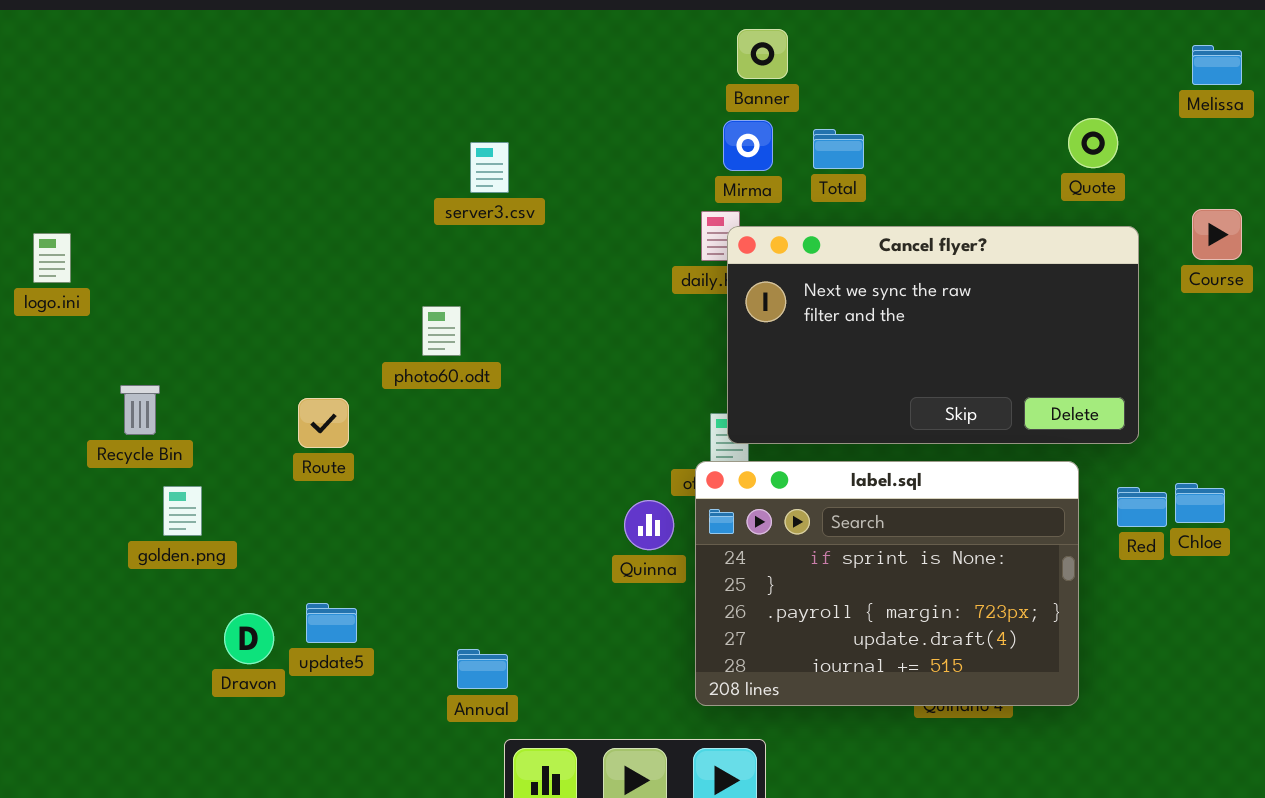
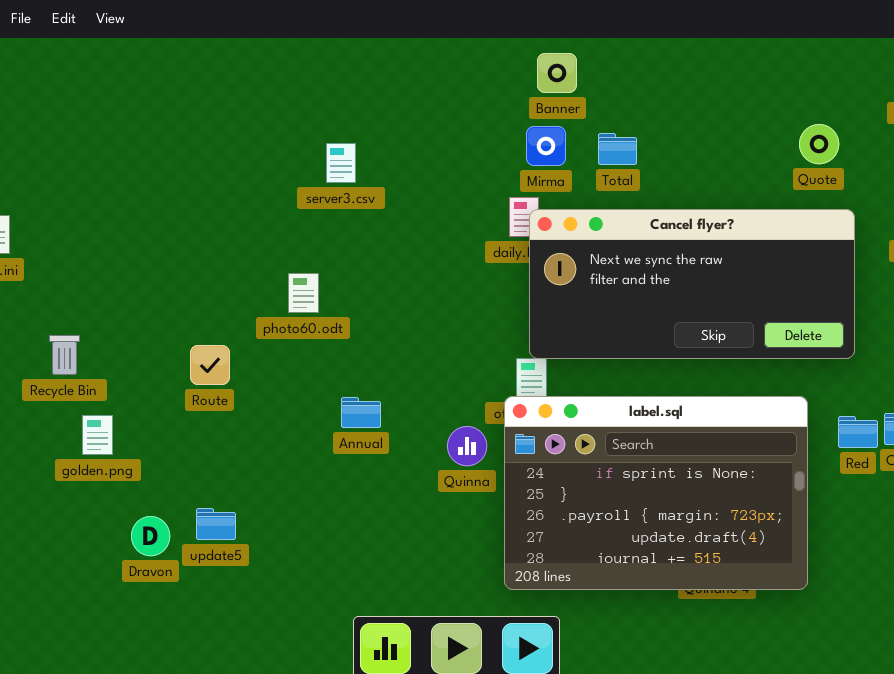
Cancel flyer?: [727,226,1139,444] -> [529,209,855,359], resized
Annual: [457,649,508,689] -> [341,397,381,428], moved

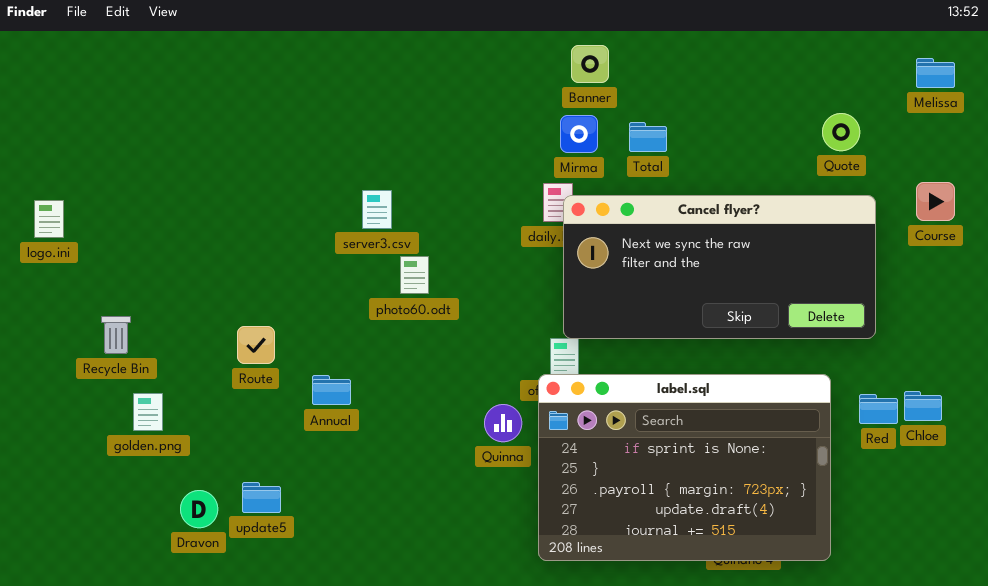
server3.csv: [326,143,356,183] -> [362,190,392,229], moved
photo60.odt: [288,273,319,313] -> [400,256,429,294], moved
Annual: [341,397,381,428] -> [312,375,351,405], moved

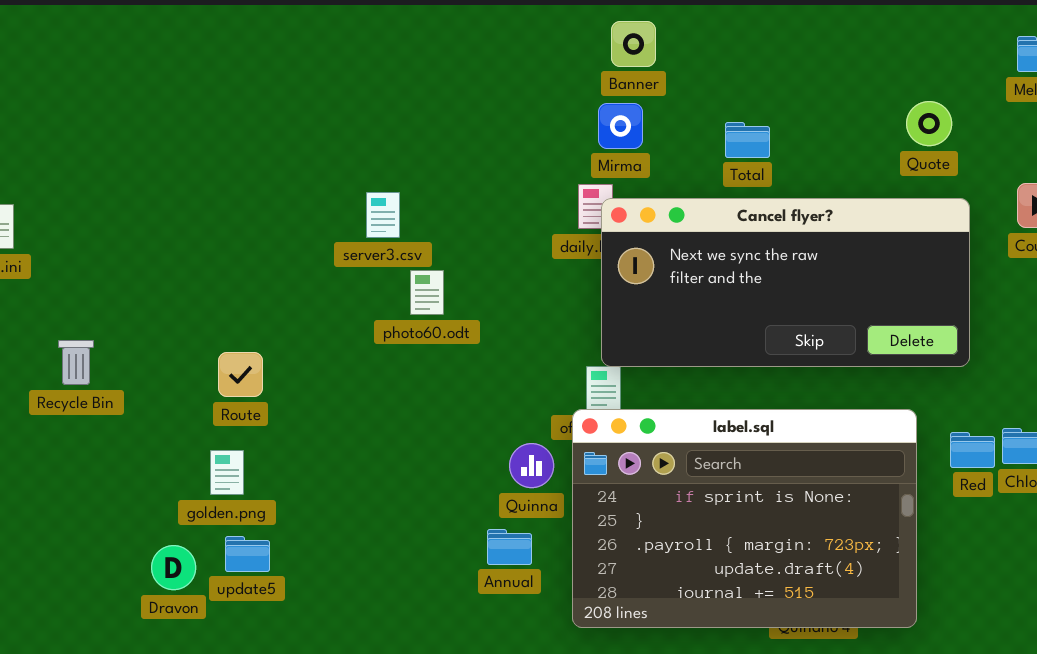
Total: [629,122,667,152] -> [725,122,770,158], moved
Annual: [312,375,351,405] -> [487,529,532,565], moved
golden.png: [133,393,163,431] -> [210,450,244,495], moved

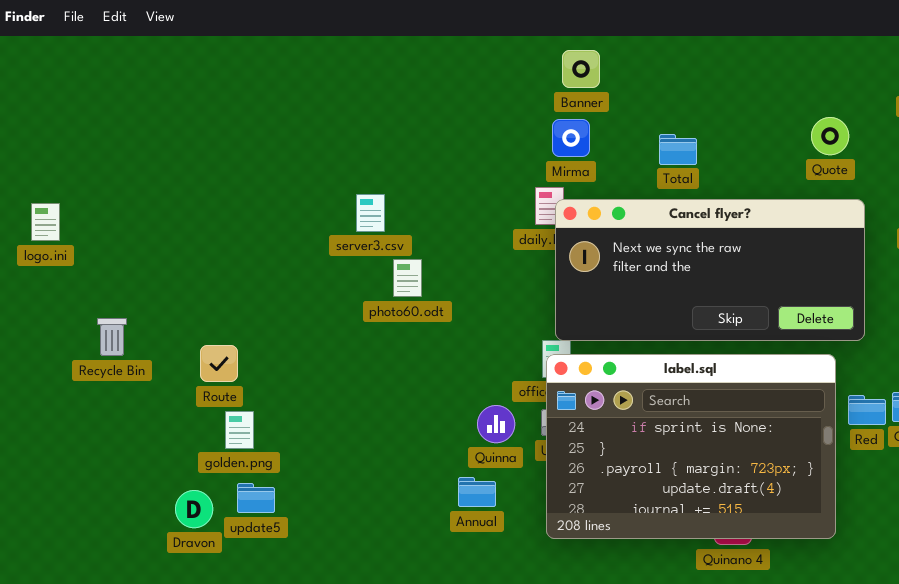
Route: [218,352,263,397] -> [200,345,238,382], moved
label.sql: [572,409,917,628] -> [546,354,836,539], moved

